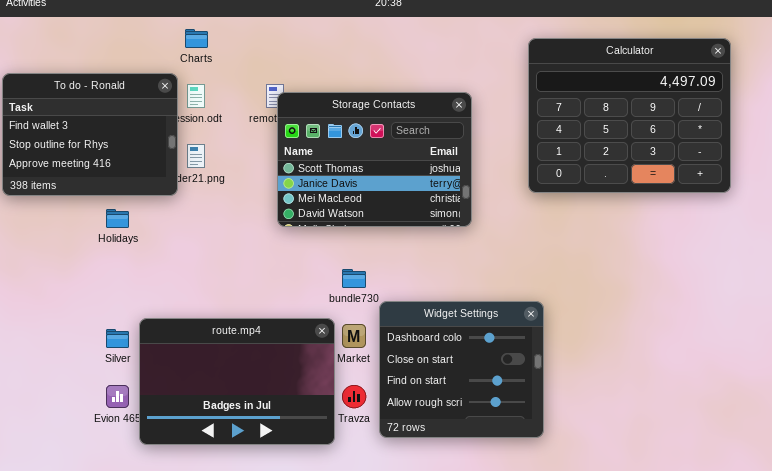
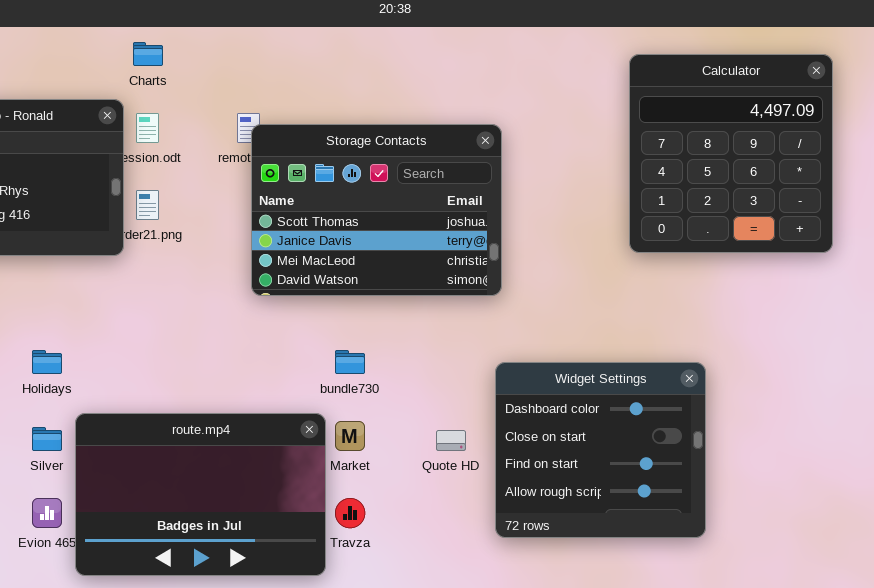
Calculator: [528,38,731,193] -> [629,54,833,253], resized
Holidays: [106,209,129,228] -> [32,350,62,374], moved
Widget Settings: [379,301,544,438] -> [495,362,706,538], moved

